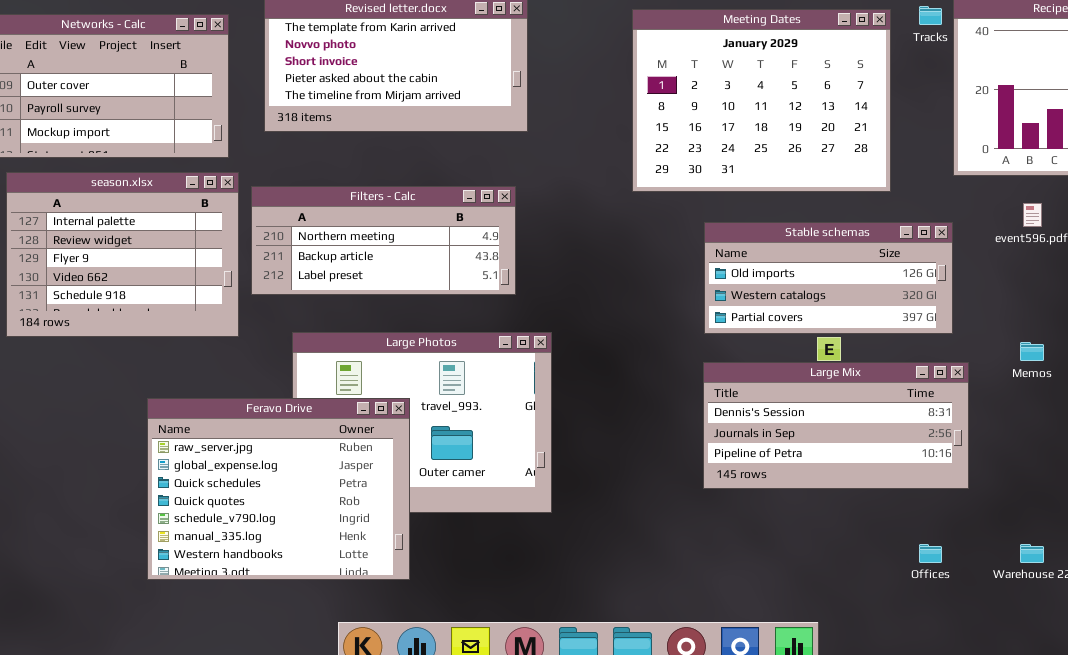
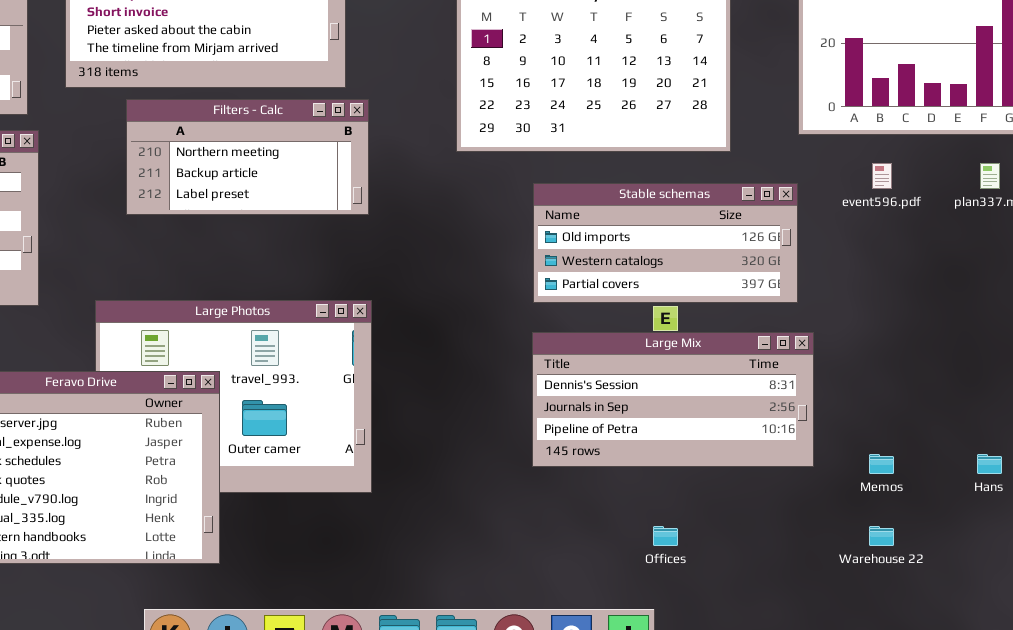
Filters - Calc: [251,186,516,295] -> [126,99,369,215], moved, resized
Memos: [1020,342,1044,361] -> [869,454,894,474], moved
Offices: [919,544,942,563] -> [653,526,678,546], moved

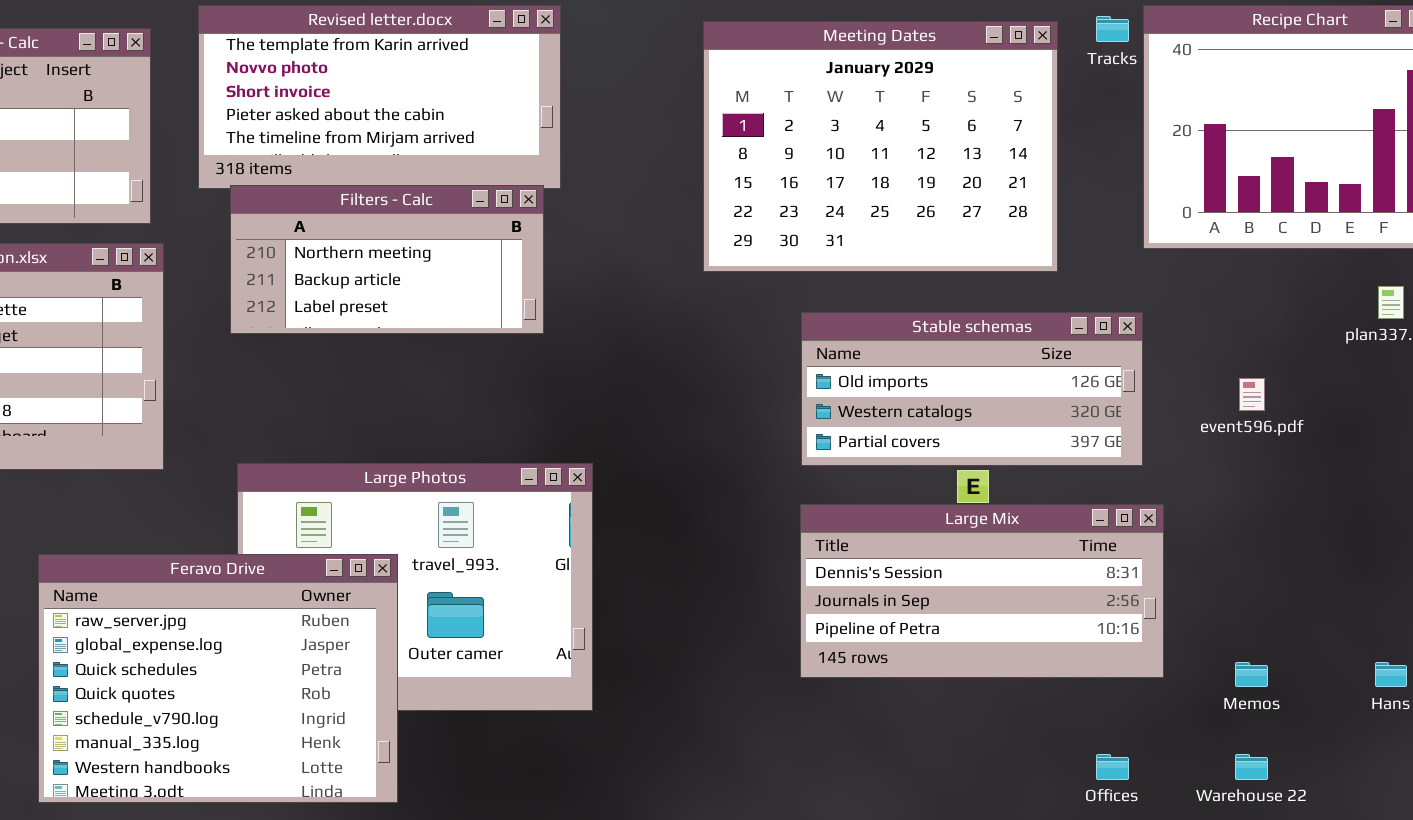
Filters - Calc: [126,99,369,215] -> [230,185,544,334], moved
event596.pdf: [872,163,892,189] -> [1239,378,1265,411], moved
Offices: [653,526,678,546] -> [1096,754,1129,780], moved

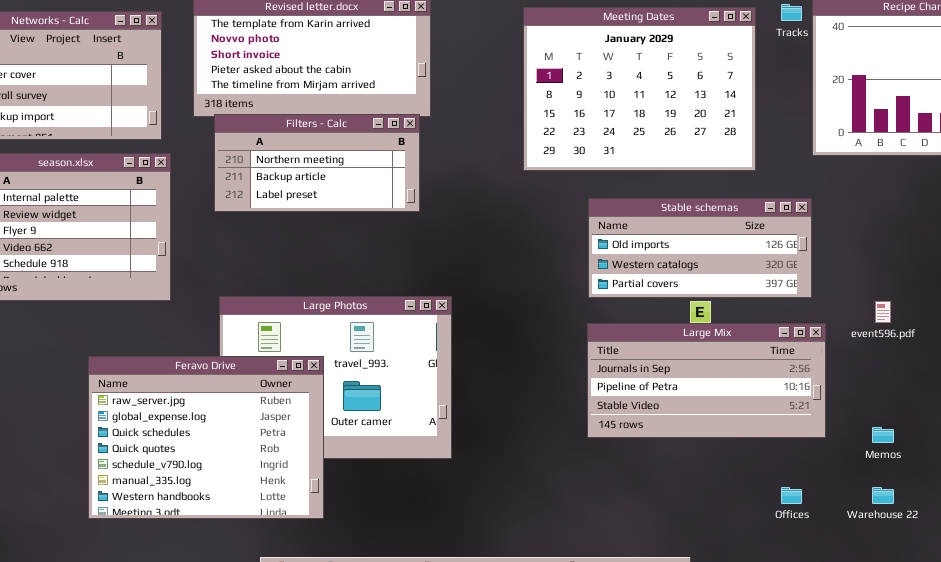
event596.pdf: [1239,378,1265,411] -> [875,301,891,323], moved
Large Mix: [800,504,1164,678] -> [587,323,826,438], scrolled down 1 row

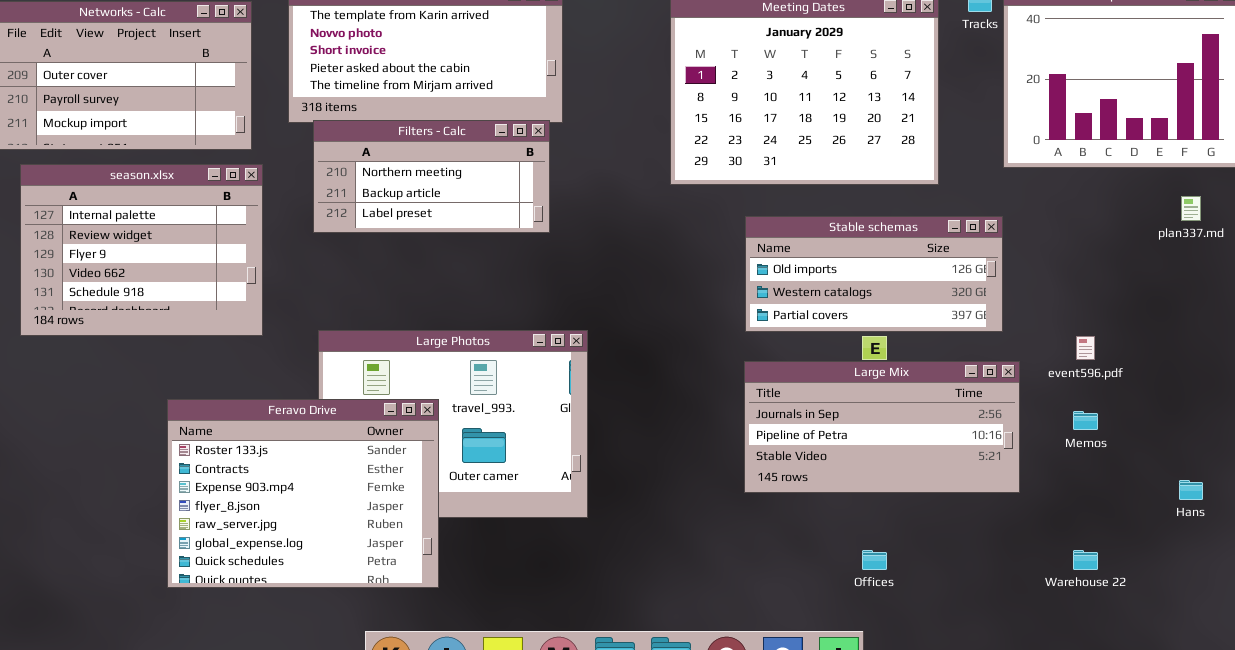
Feravo Drive: [88,356,324,519] -> [167,399,439,588], scrolled up 4 rows
Memos: [872,427,894,443] -> [1073,411,1098,430], moved
Offices: [781,487,802,504] -> [862,550,887,570], moved

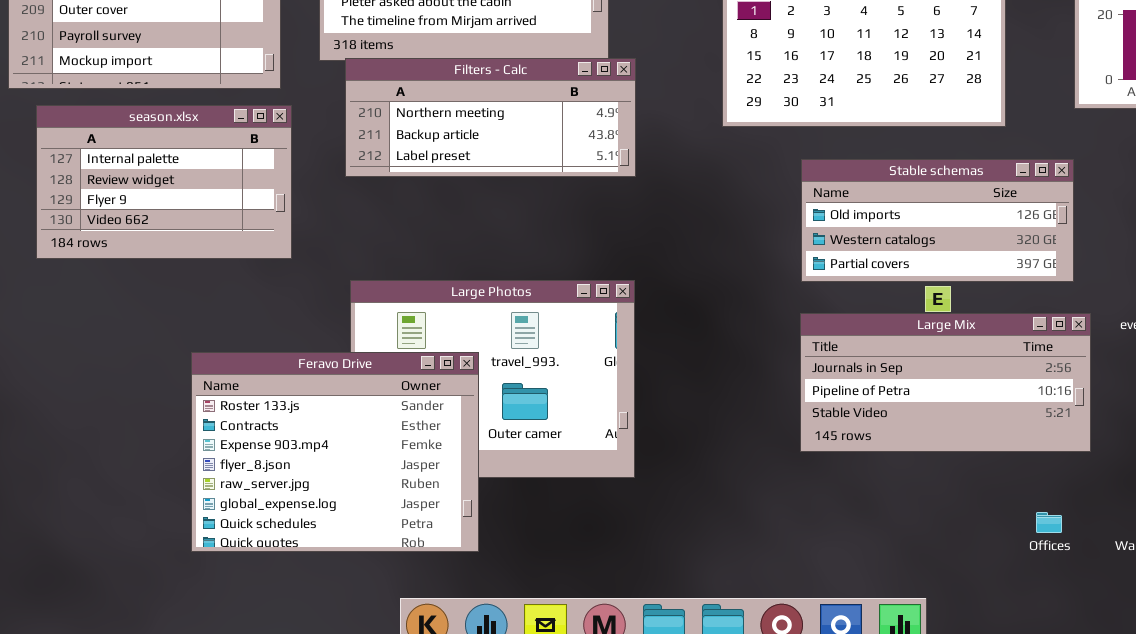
Filters - Calc: [313,120,550,233] -> [345,58,636,177], resized
season.xlsx: [20,164,263,336] -> [36,105,292,259], resized
Offices: [862,550,887,570] -> [1036,512,1062,533], moved

